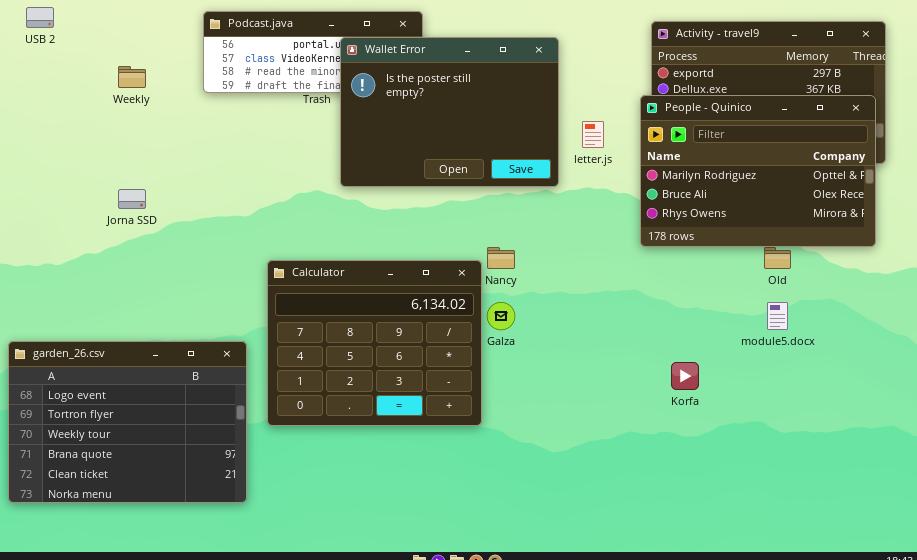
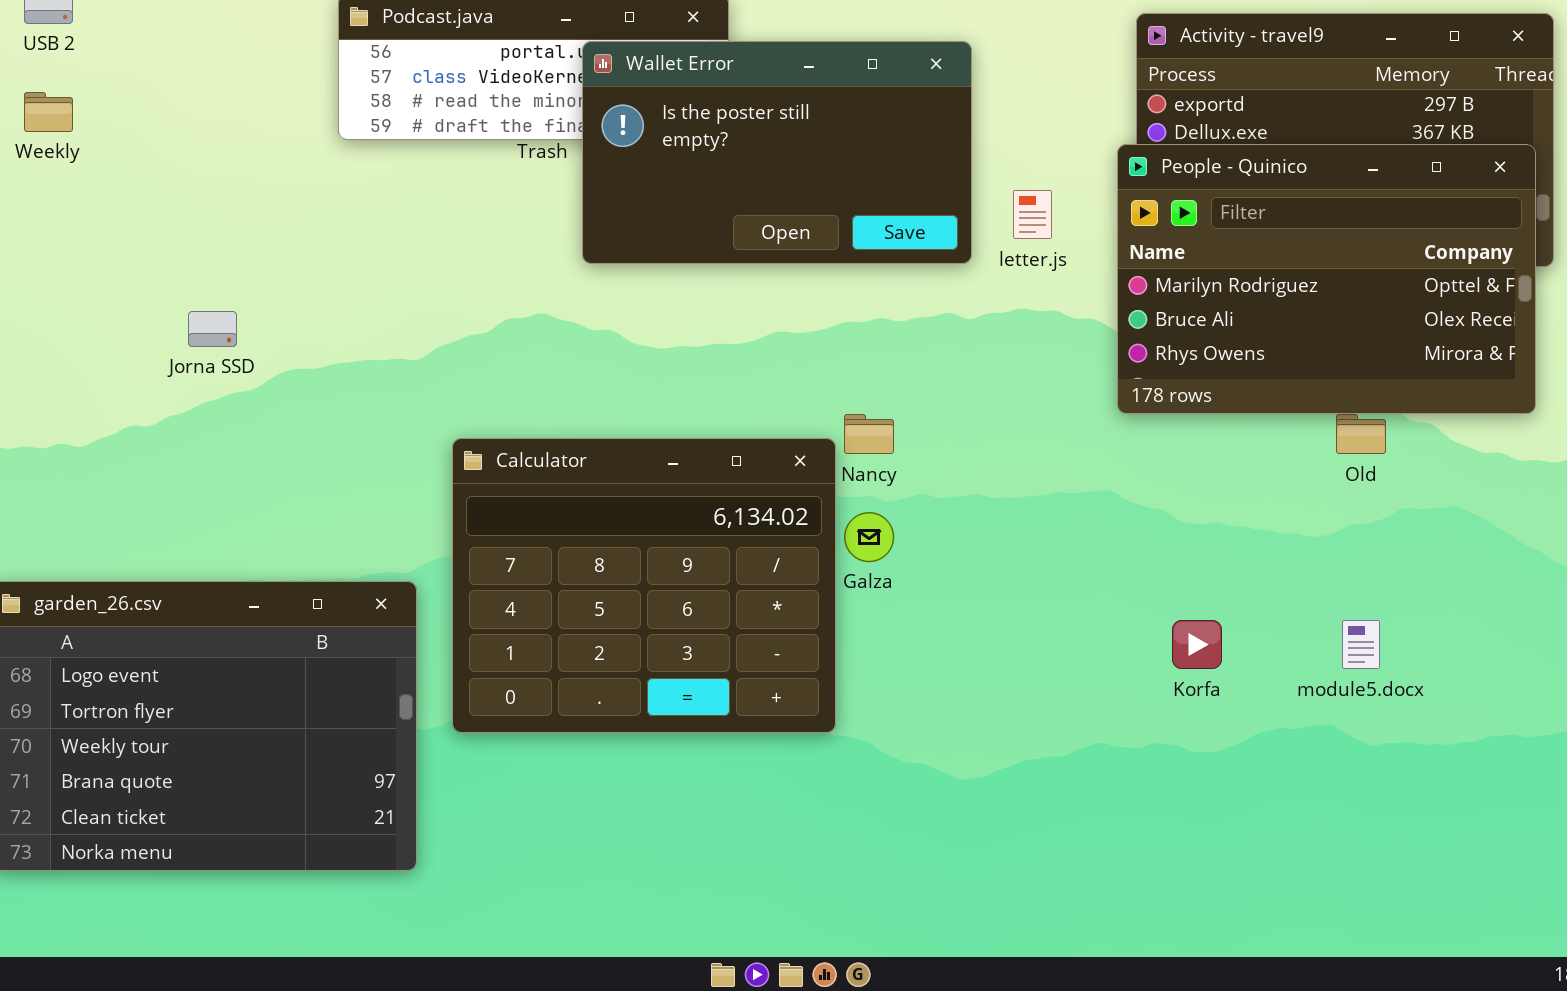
Wallet Error: [340,37,559,187] -> [582,41,972,264], resized
Weekly: [118,66,146,88] -> [24,92,73,132], moved
module5.docx: [767,302,788,330] -> [1342,620,1380,669], moved

